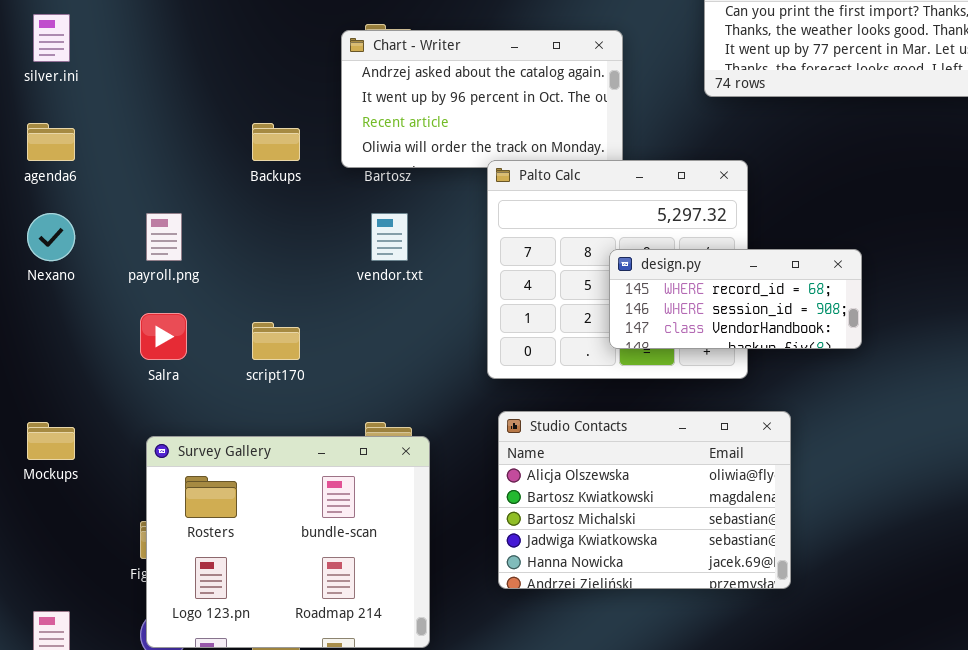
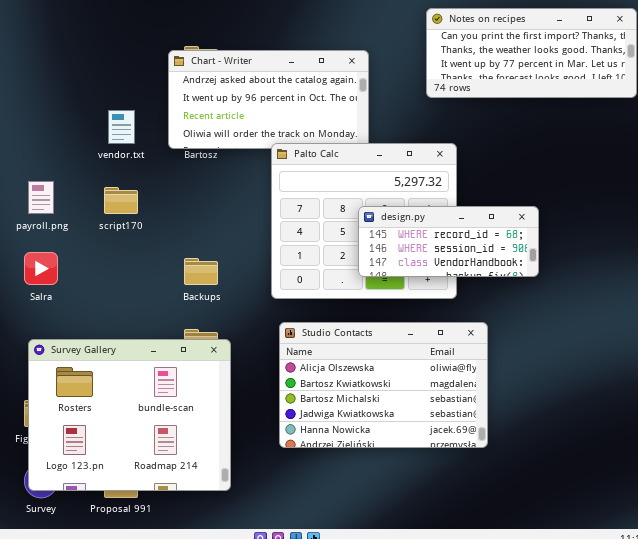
Backups: [252,123,300,161] -> [184,258,218,285], moved
vendor.txt: [371,213,408,261] -> [108,110,135,144], moved
script170: [252,322,300,360] -> [104,187,138,214], moved

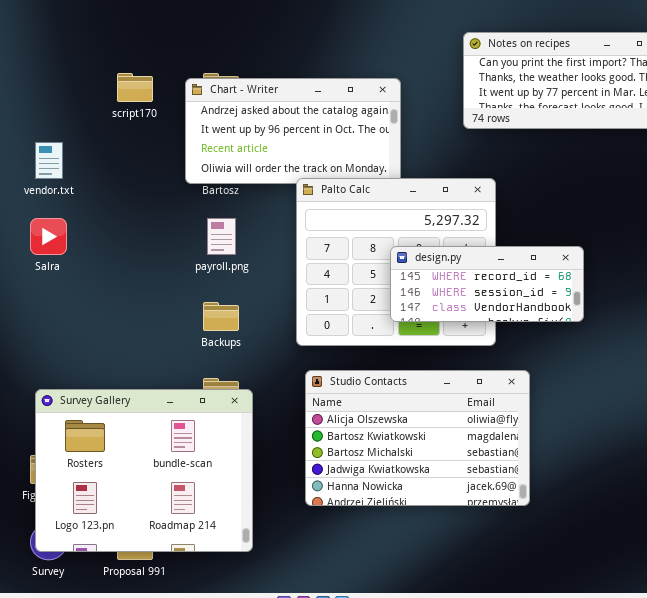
vendor.txt: [108,110,135,144] -> [35,142,63,179], moved
payroll.png: [28,181,54,214] -> [207,218,236,255], moved
script170: [104,187,138,214] -> [117,73,153,102], moved
Salra: [24,252,58,285] -> [30,218,67,255], moved

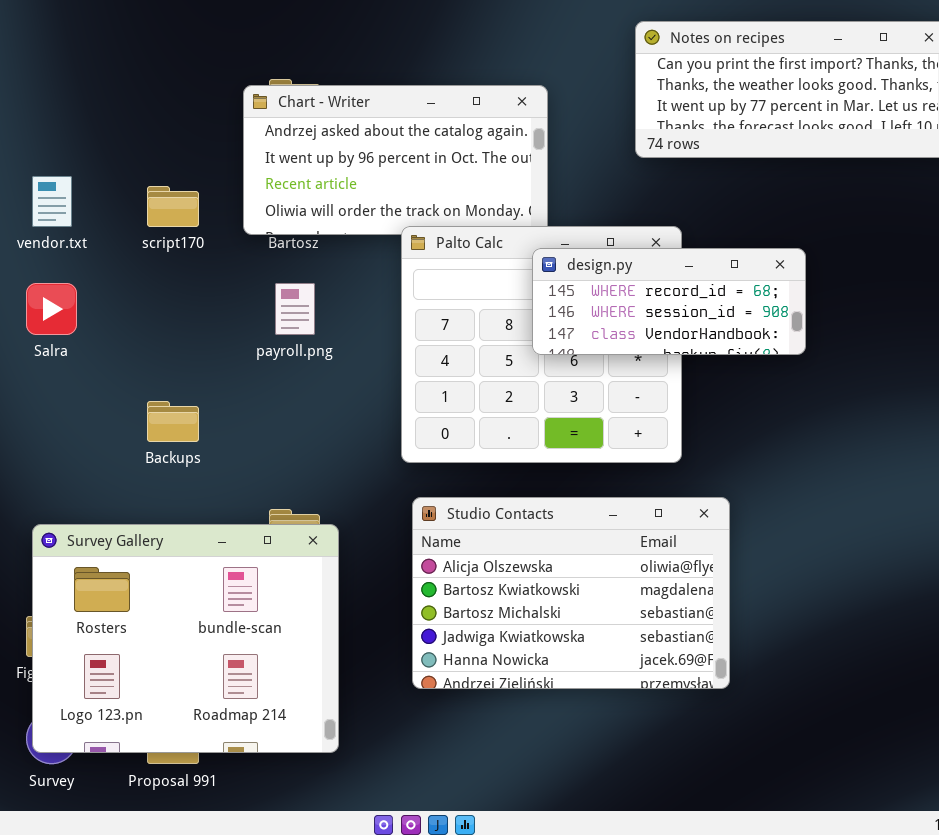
script170: [117,73,153,102] -> [147,186,199,227], moved
design.py: [390,246,584,322] -> [532,248,806,355], moved
Backups: [203,302,239,331] -> [147,401,199,442], moved

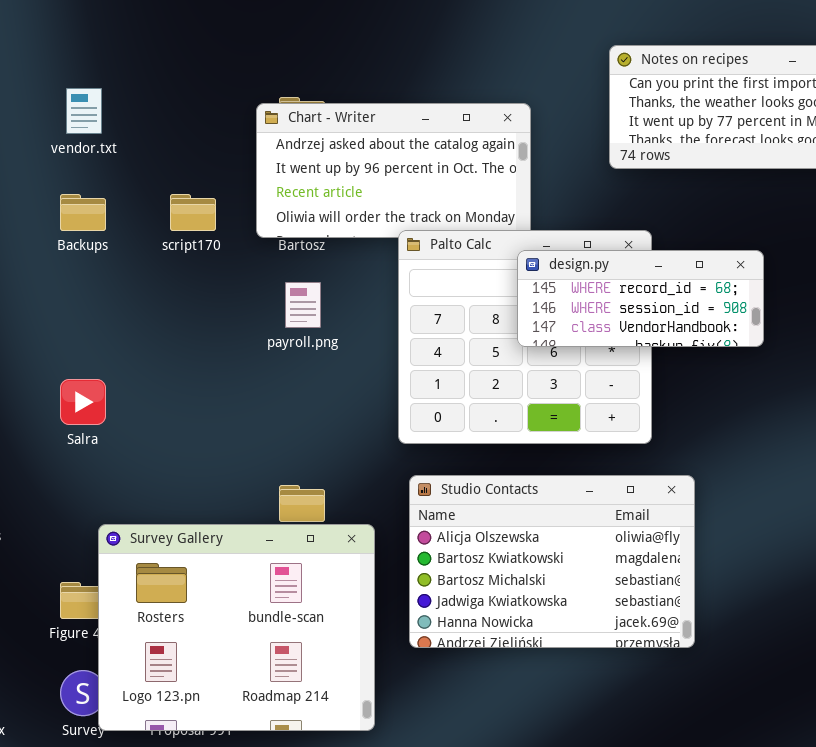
vendor.txt: [32,176,72,227] -> [66,88,102,134], moved
Salra: [26,283,77,335] -> [60,379,106,425], moved
Backups: [147,401,199,442] -> [60,194,106,231], moved
Survey Gallery: [32,524,339,753] -> [98,524,375,731], moved

